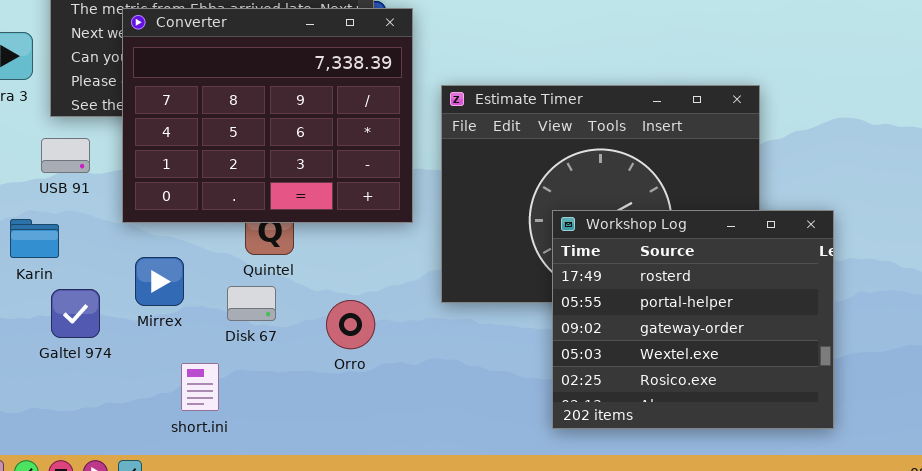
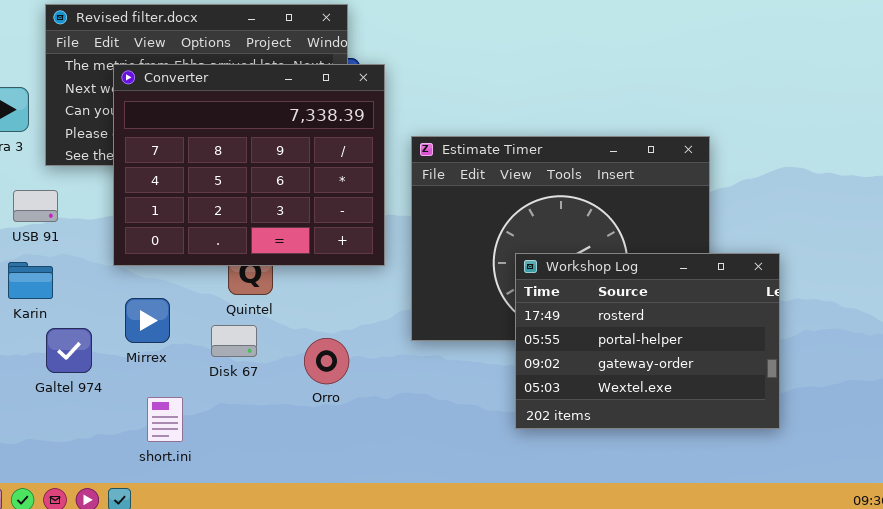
USB 91: [41,138,90,173] -> [13,190,58,222], moved
Workshop Log: [552,210,834,429] -> [515,253,780,429], resized
short.ini: [181,363,219,411] -> [147,397,183,442], moved

